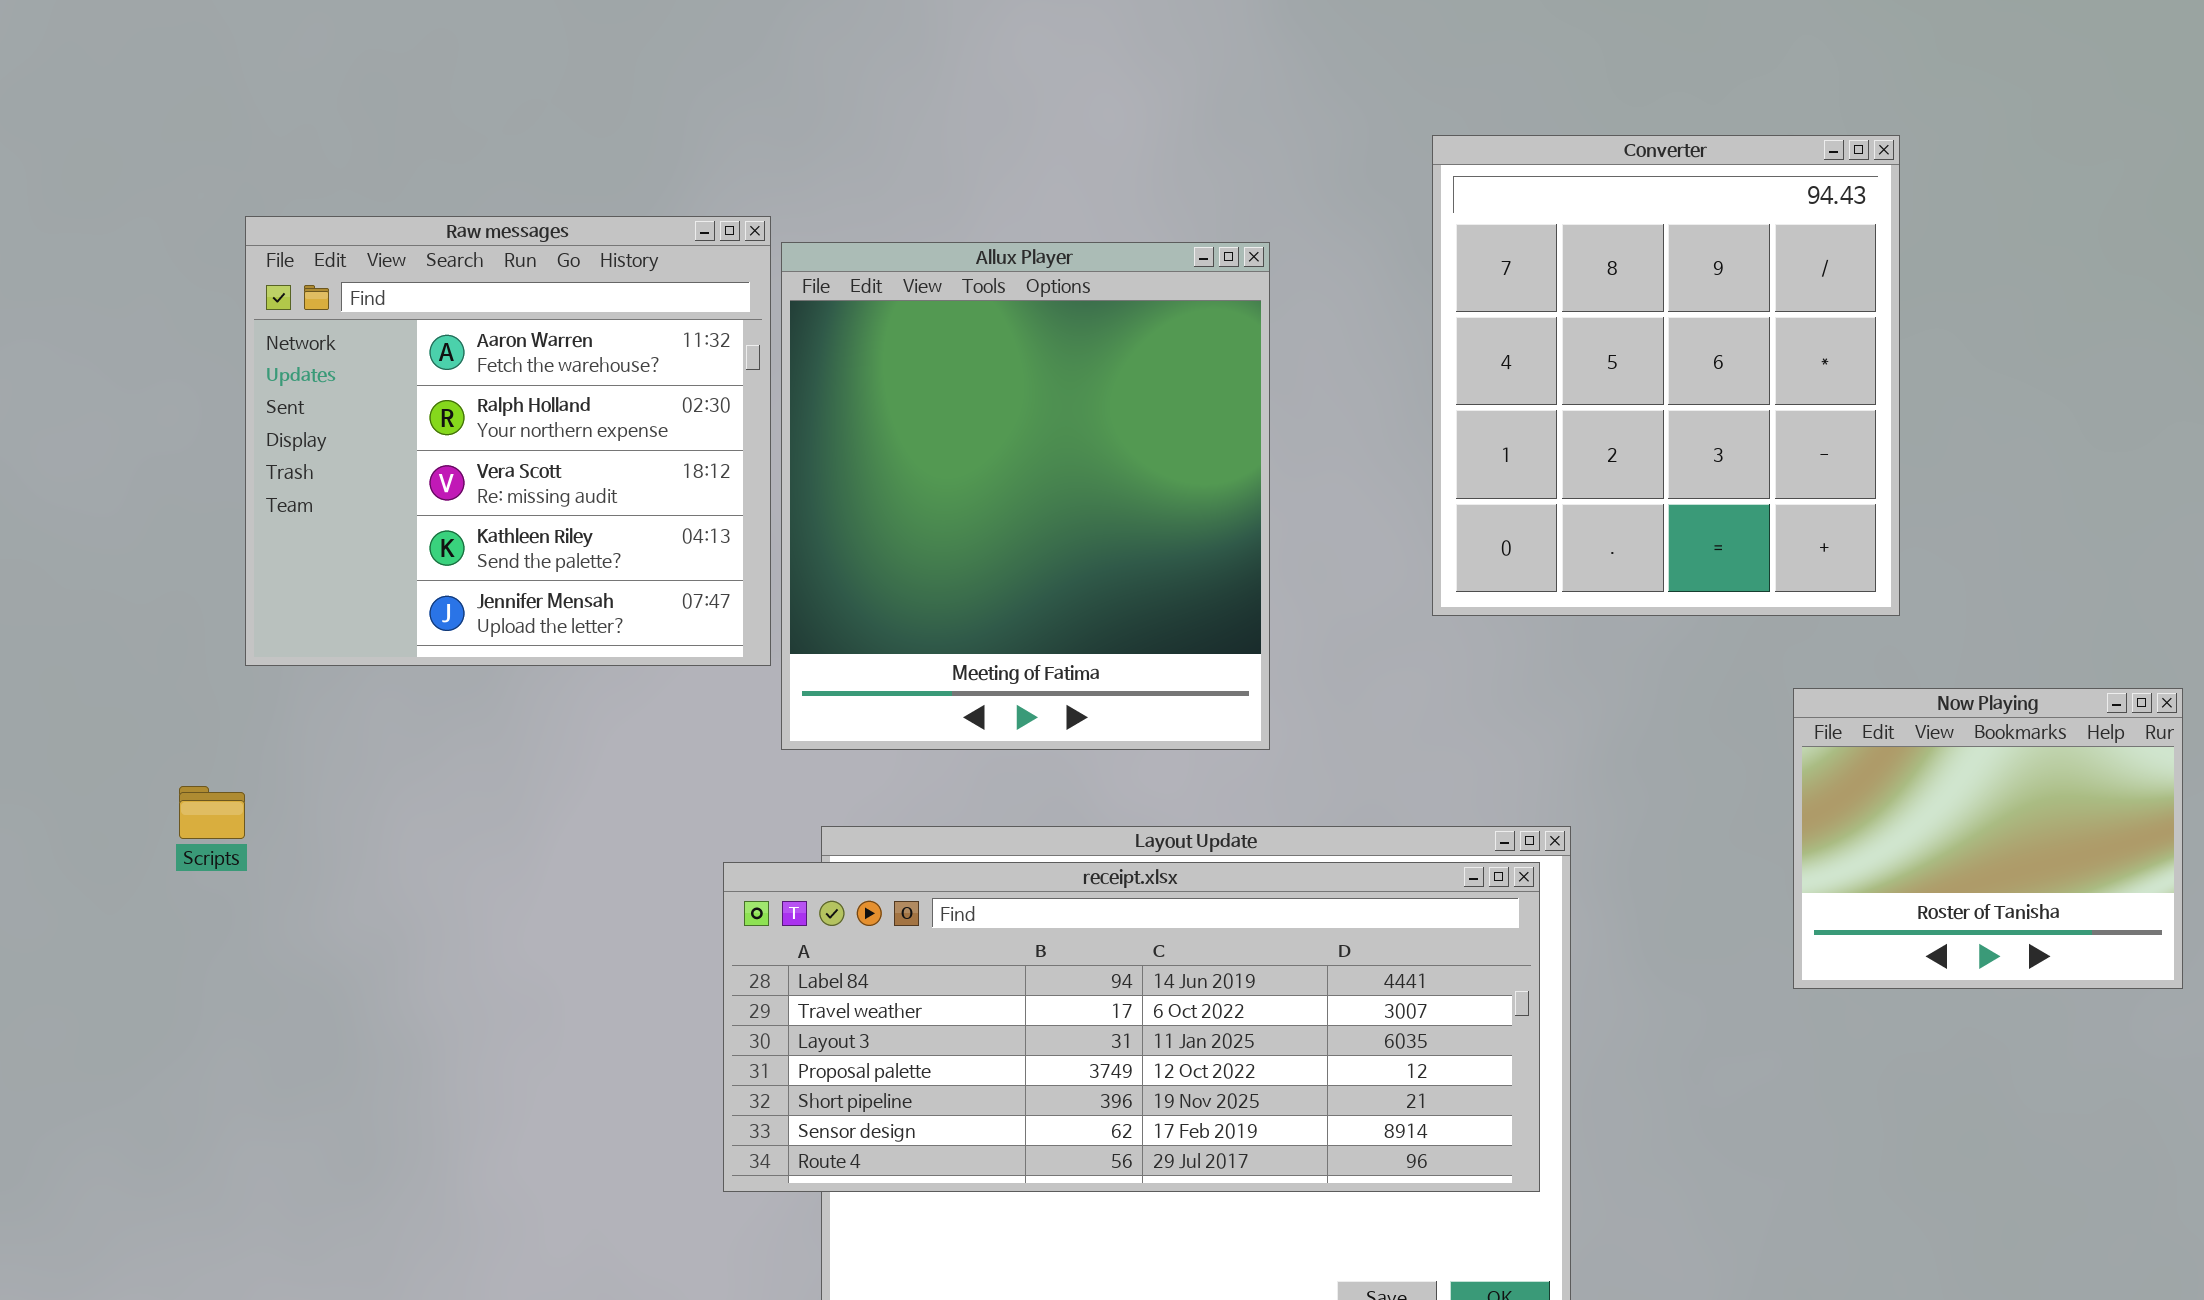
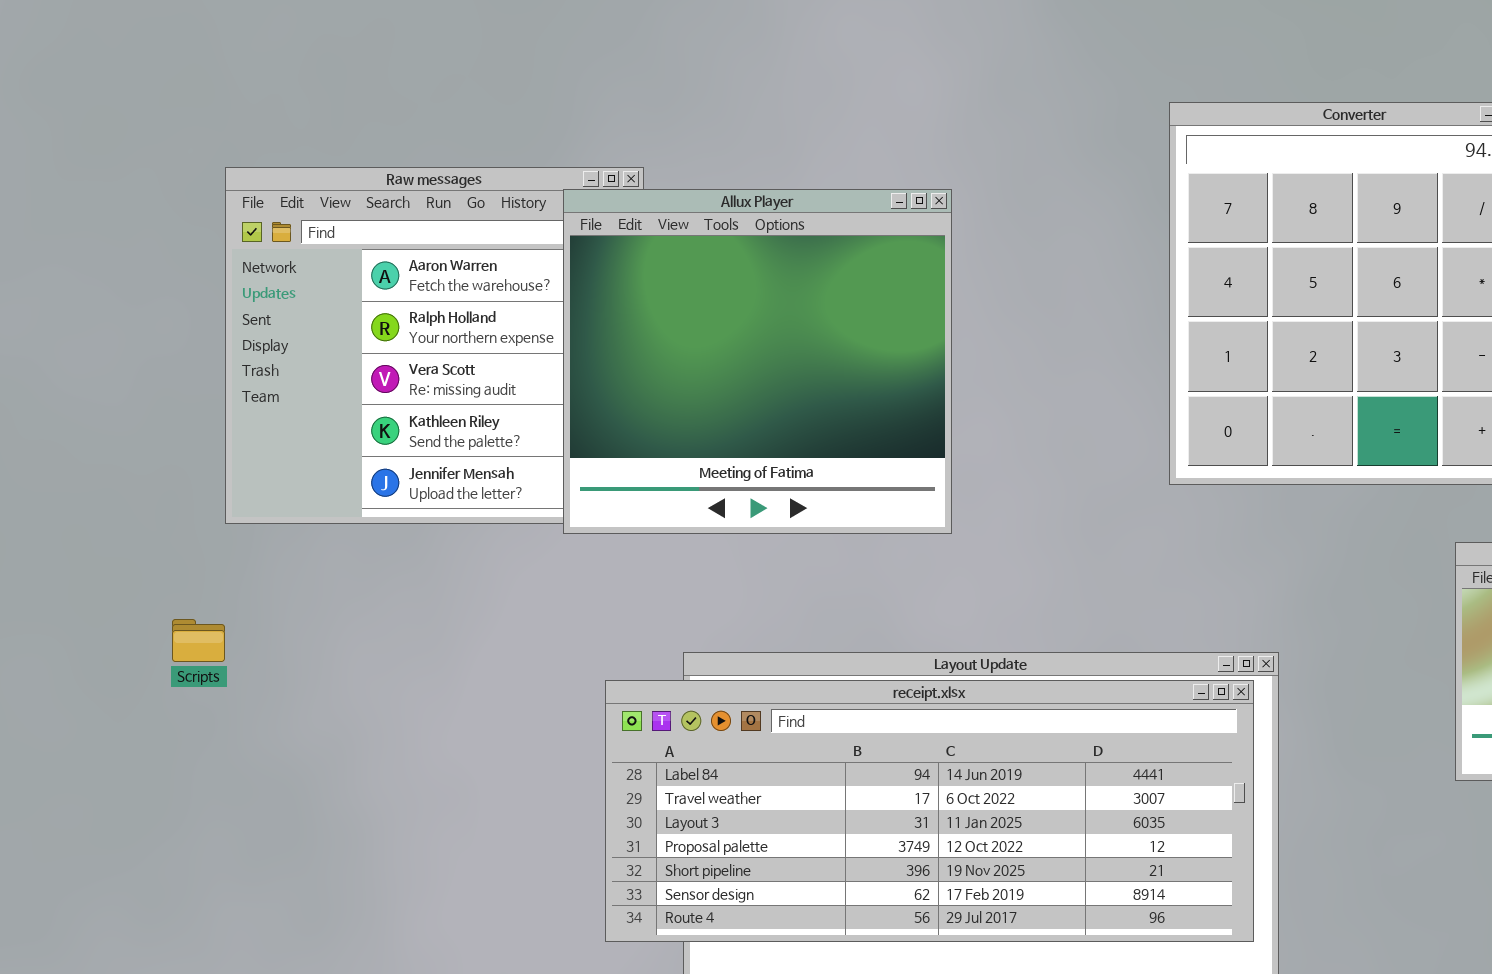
Allux Player: [781,242,1270,750] -> [563,189,952,534], moved, resized

